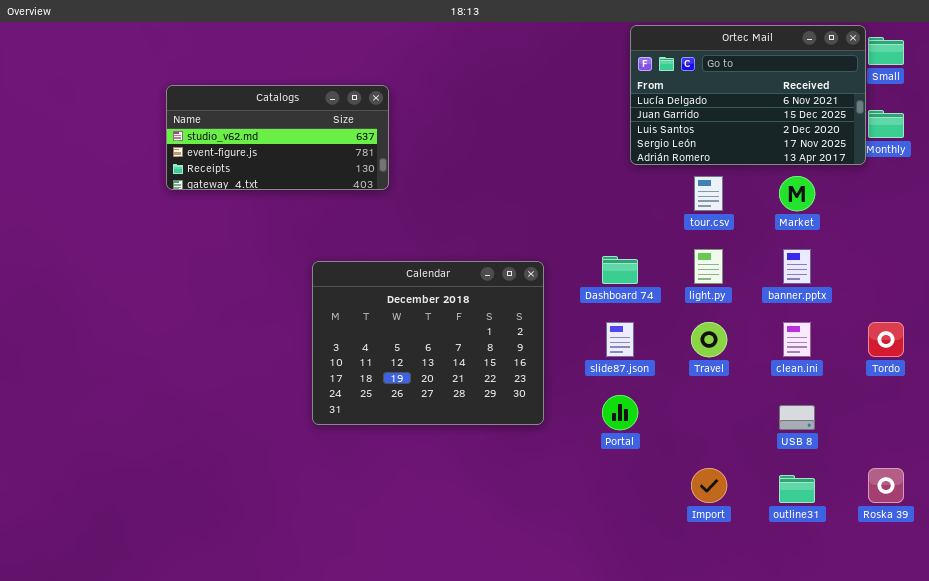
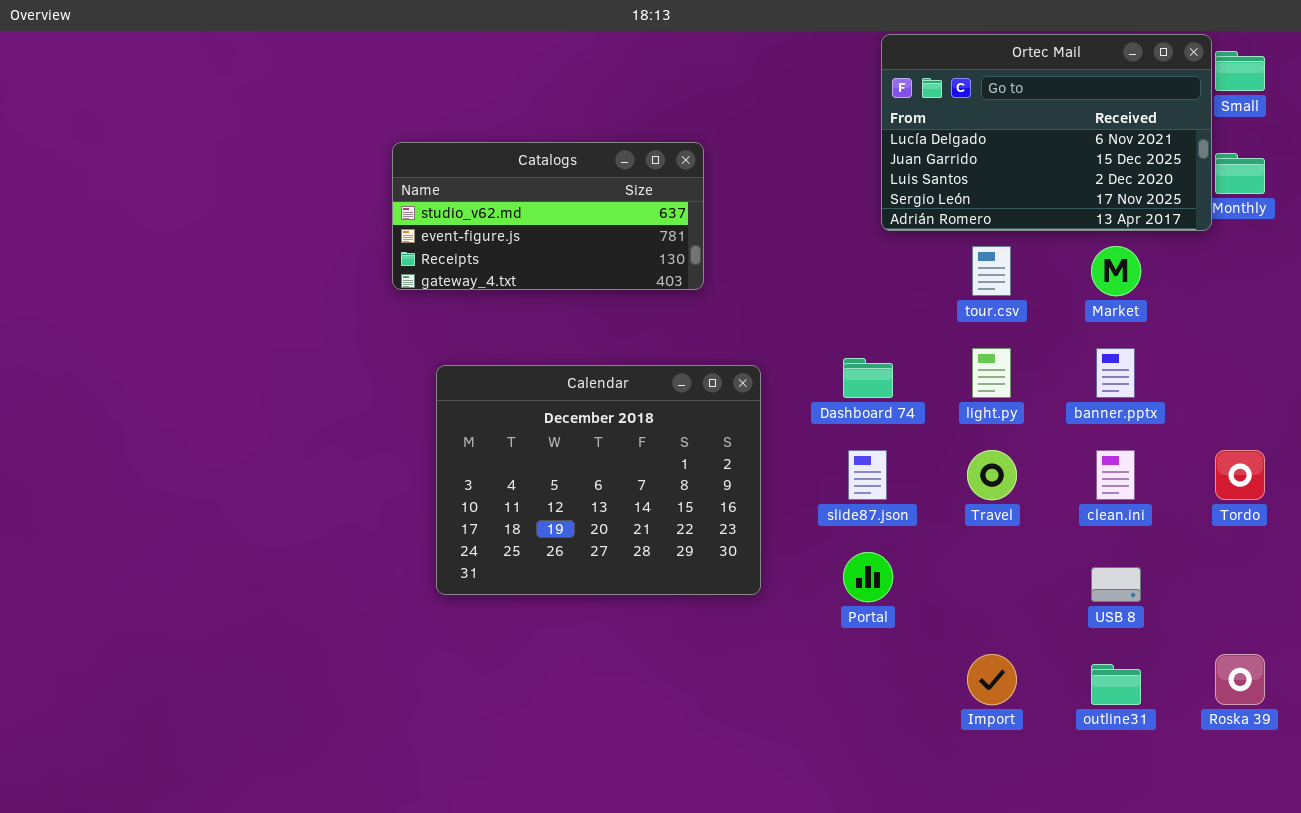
Catalogs: [166,85,389,190] -> [392,142,704,290], moved

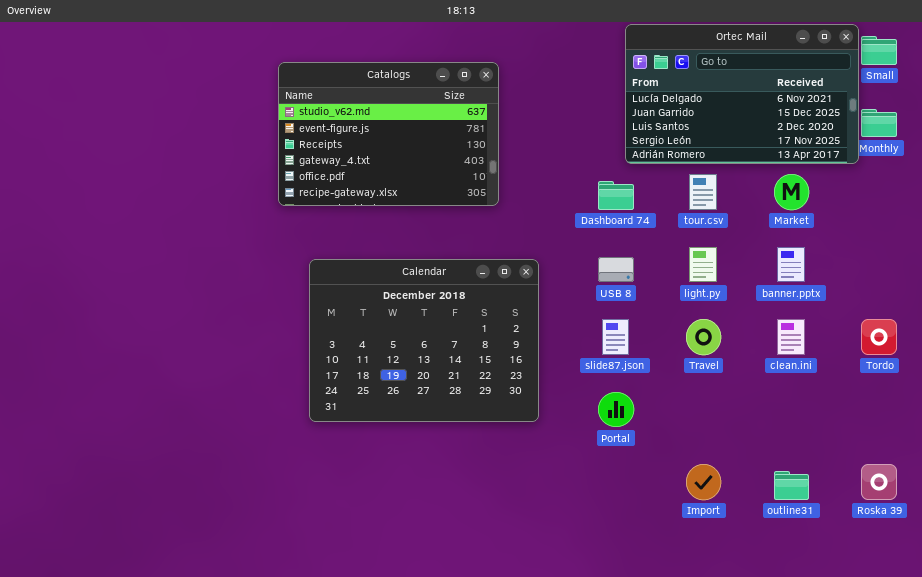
Catalogs: [392,142,704,290] -> [278,62,499,206], resized
Dashboard 74: [843,358,893,398] -> [598,181,634,210], moved
USB 8: [1091,567,1141,602] -> [598,257,634,282], moved

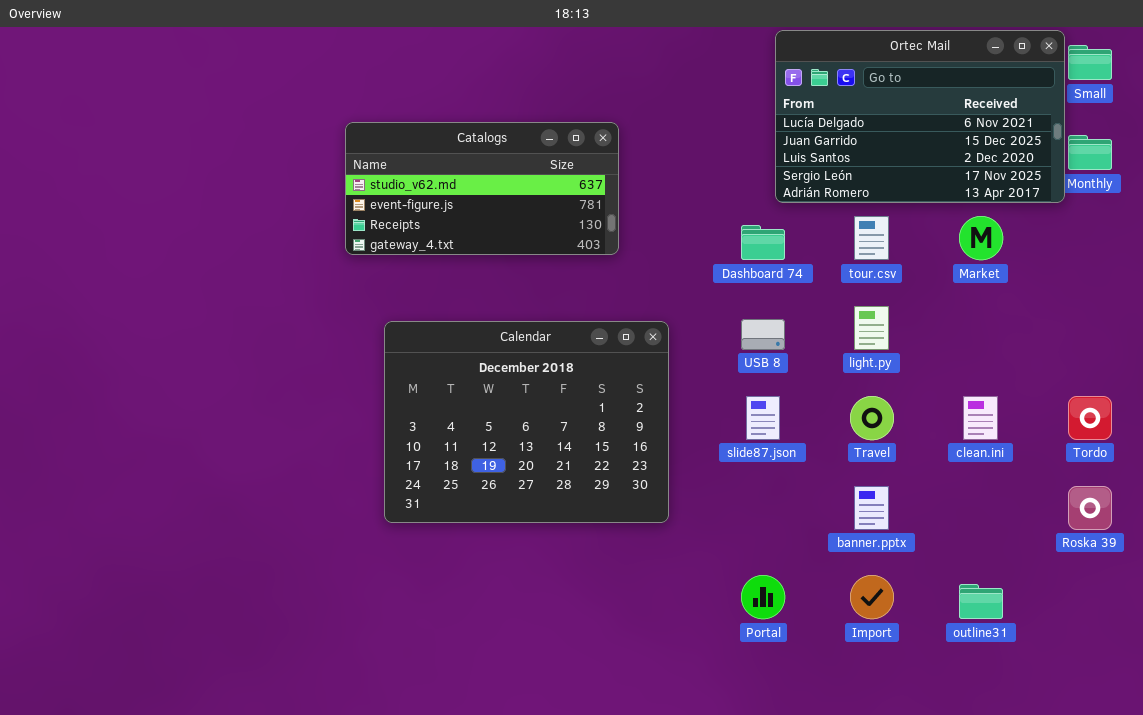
Catalogs: [278,62,499,206] -> [345,122,619,255], resized
banner.pptx: [777,247,805,282] -> [854,486,889,530], moved
Portal: [598,392,634,427] -> [741,575,785,619], moved
Roska 39: [861,464,897,500] -> [1068,486,1112,530], moved

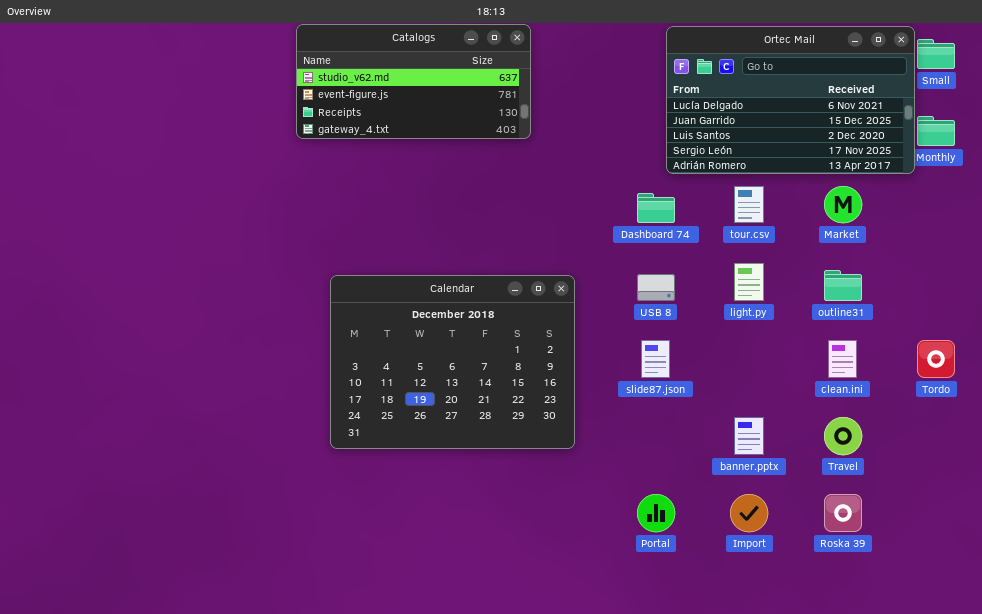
Catalogs: [345,122,619,255] -> [296,24,531,139], moved
Travel: [850,396,894,440] -> [824,417,862,455], moved
Roska 39: [1068,486,1112,530] -> [824,494,862,532], moved
outline31: [959,584,1003,619] -> [824,270,862,301], moved

